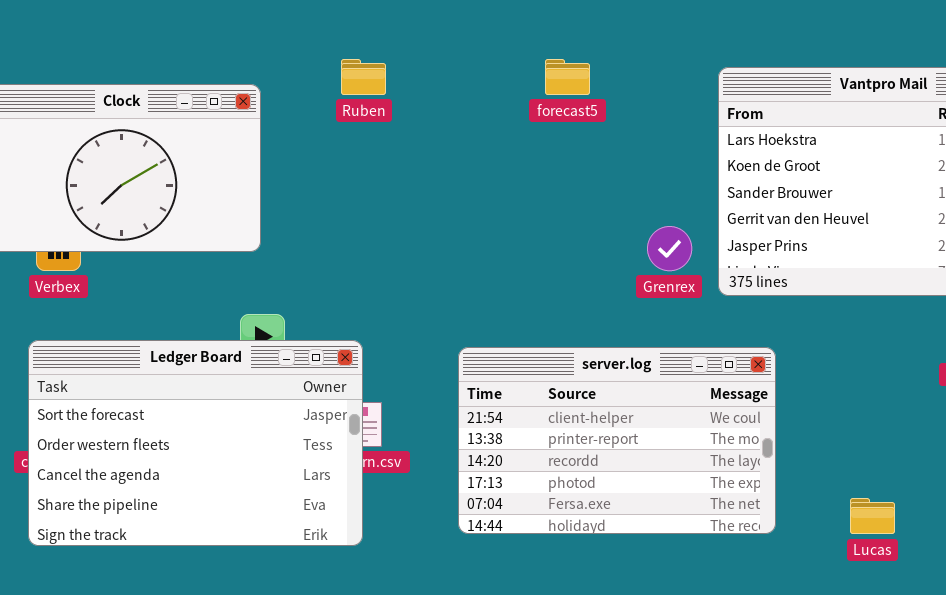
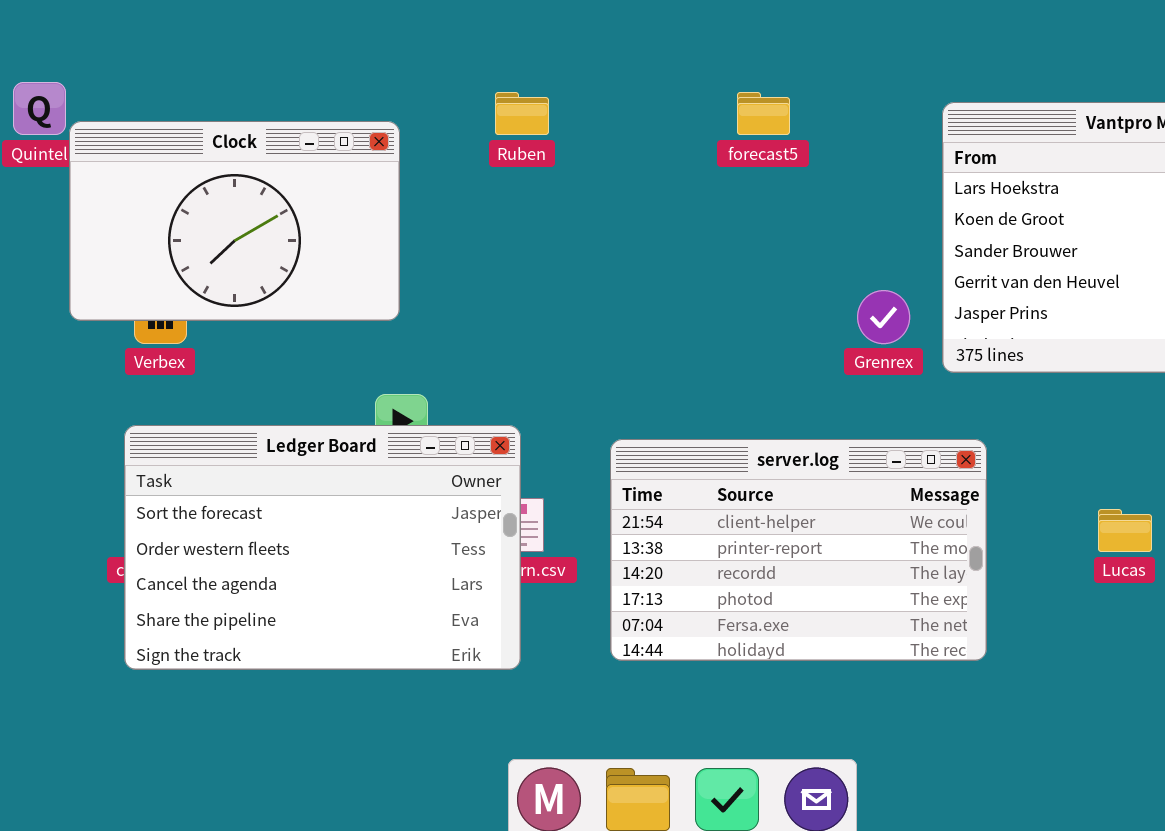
server.log: [458,347,776,534] -> [610,439,987,661], moved
Lucas: [850,498,895,534] -> [1098,509,1152,552], moved

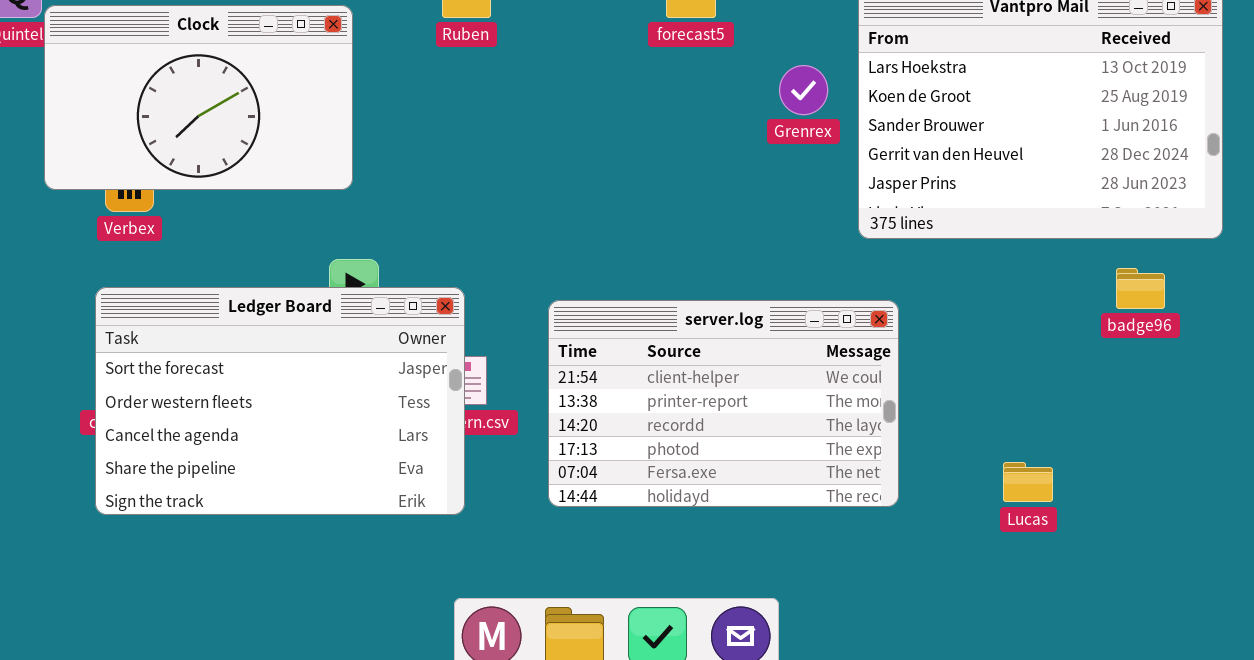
Grenrex: [857,290,910,344] -> [779,65,828,115], moved
Lucas: [1098,509,1152,552] -> [1003,462,1053,502], moved

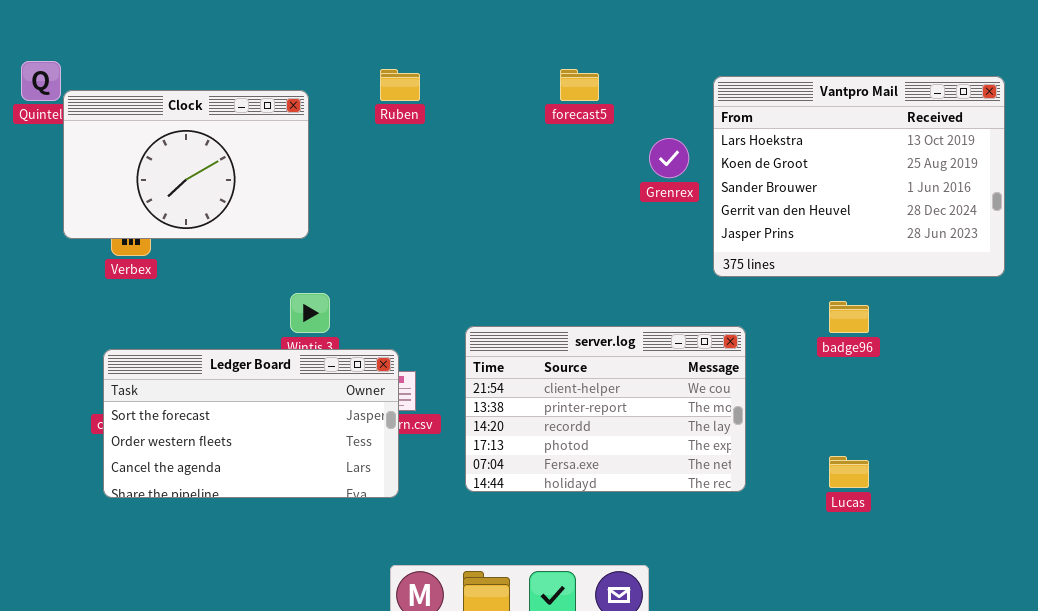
badge96: [1116,268,1165,309] -> [829,301,869,333], moved
Ledger Board: [95,287,465,515] -> [103,349,399,498], resized

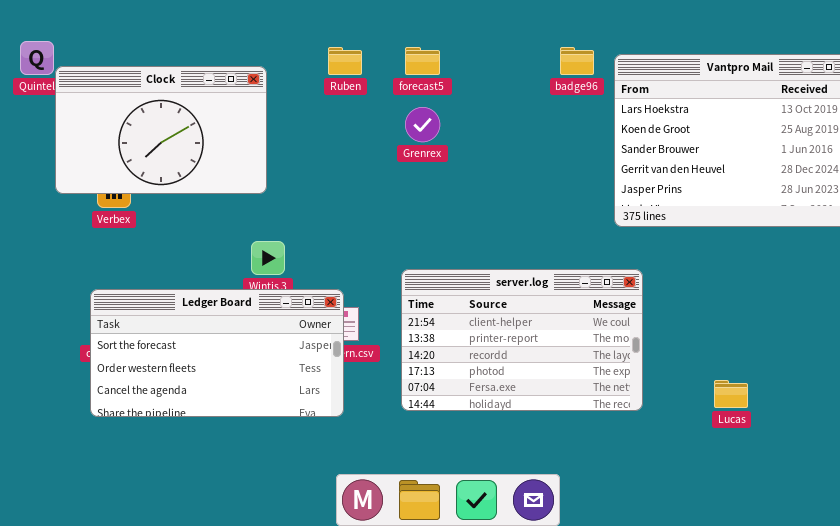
forecast5: [560,69,599,101] -> [405,47,440,75], moved
Grenrex: [649,138,689,178] -> [405,107,440,142], moved
badge96: [829,301,869,333] -> [560,47,594,75], moved

